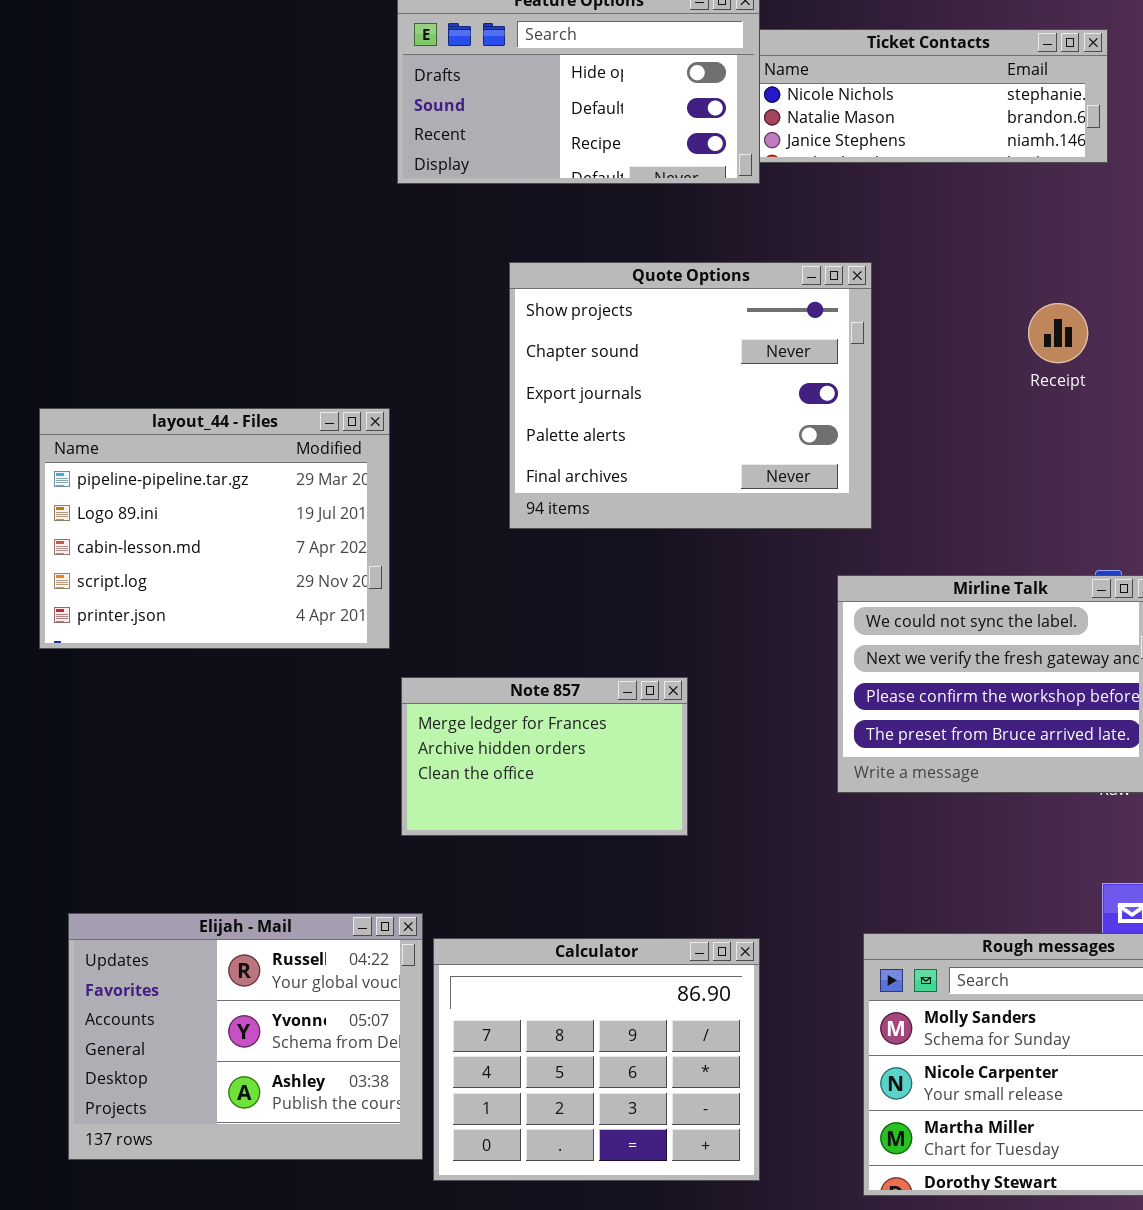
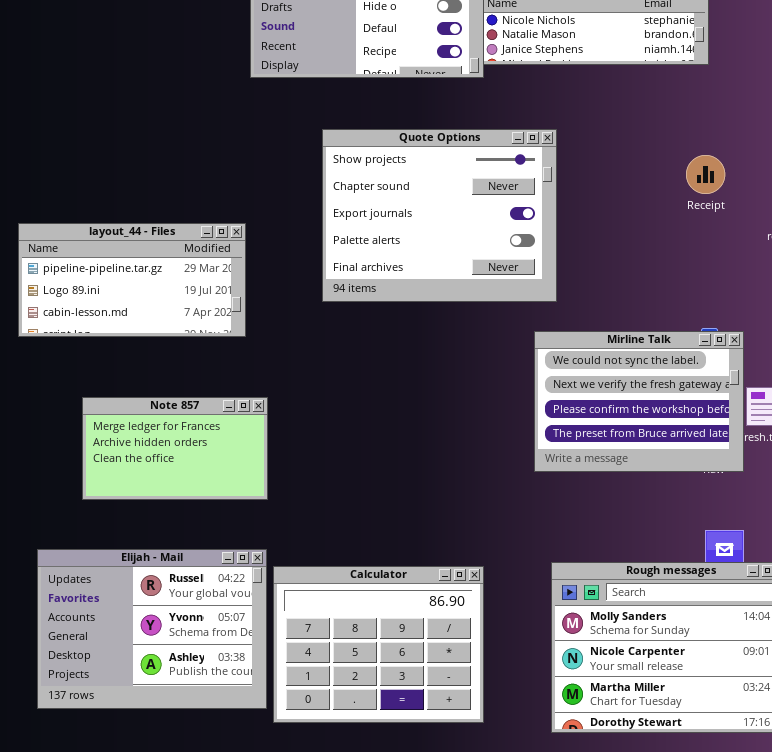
Receipt: [1028,303,1088,363] -> [686,155,725,194], moved
layout_44 - Files: [39,408,390,649] -> [18,223,246,337], resized
Note 857: [401,677,688,836] -> [82,397,268,500], moved

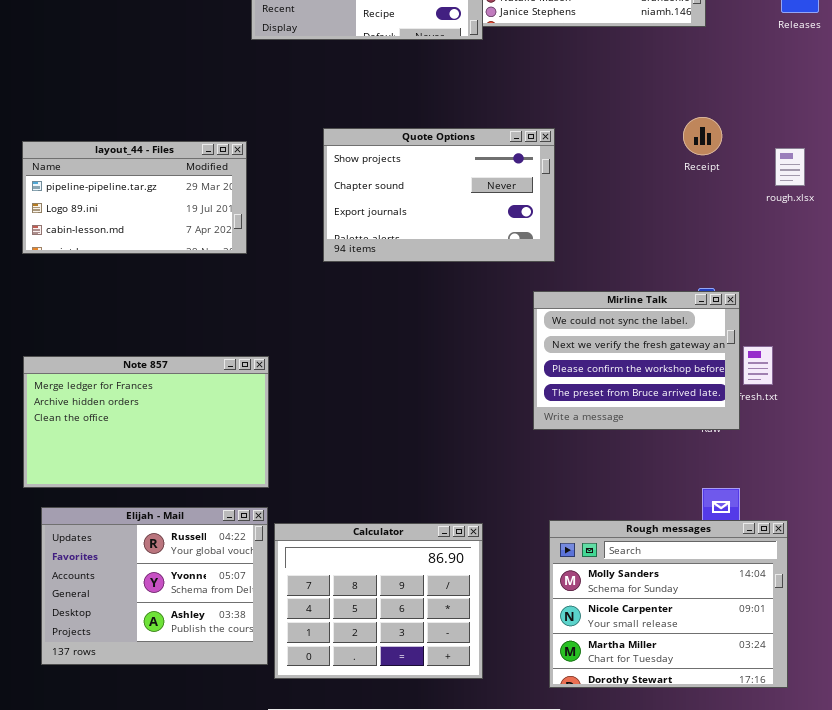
Quote Options: [322,129,557,302] -> [323,128,555,262], resized
layout_44 - Files: [18,223,246,337] -> [22,141,247,254], moved
Note 857: [82,397,268,500] -> [23,356,269,488], resized

